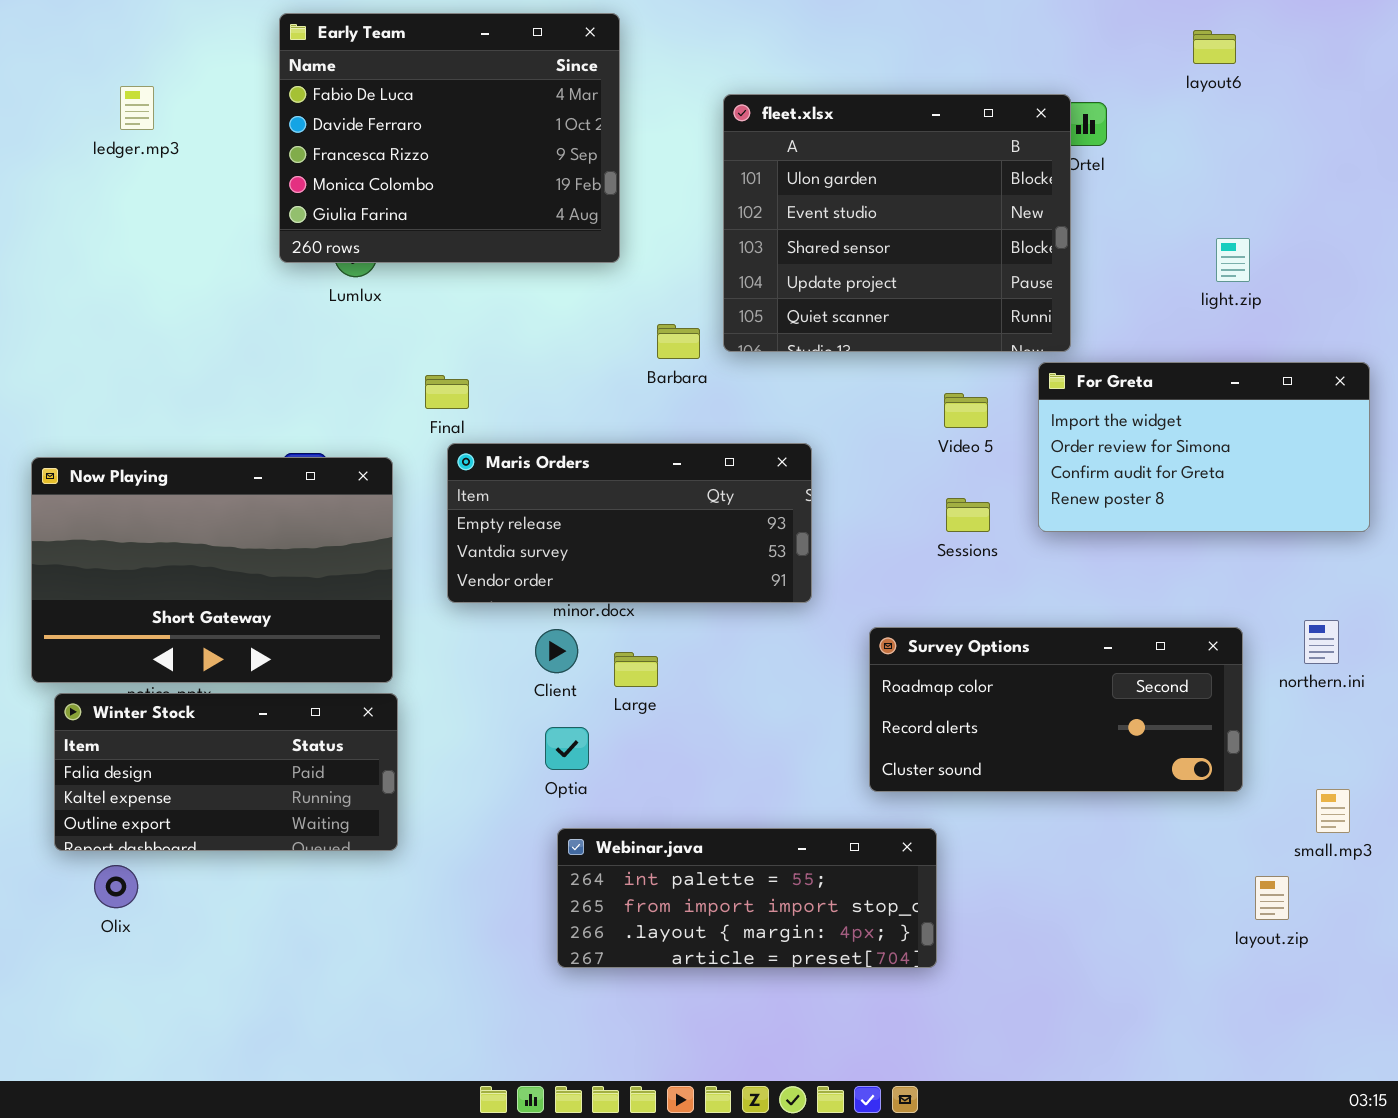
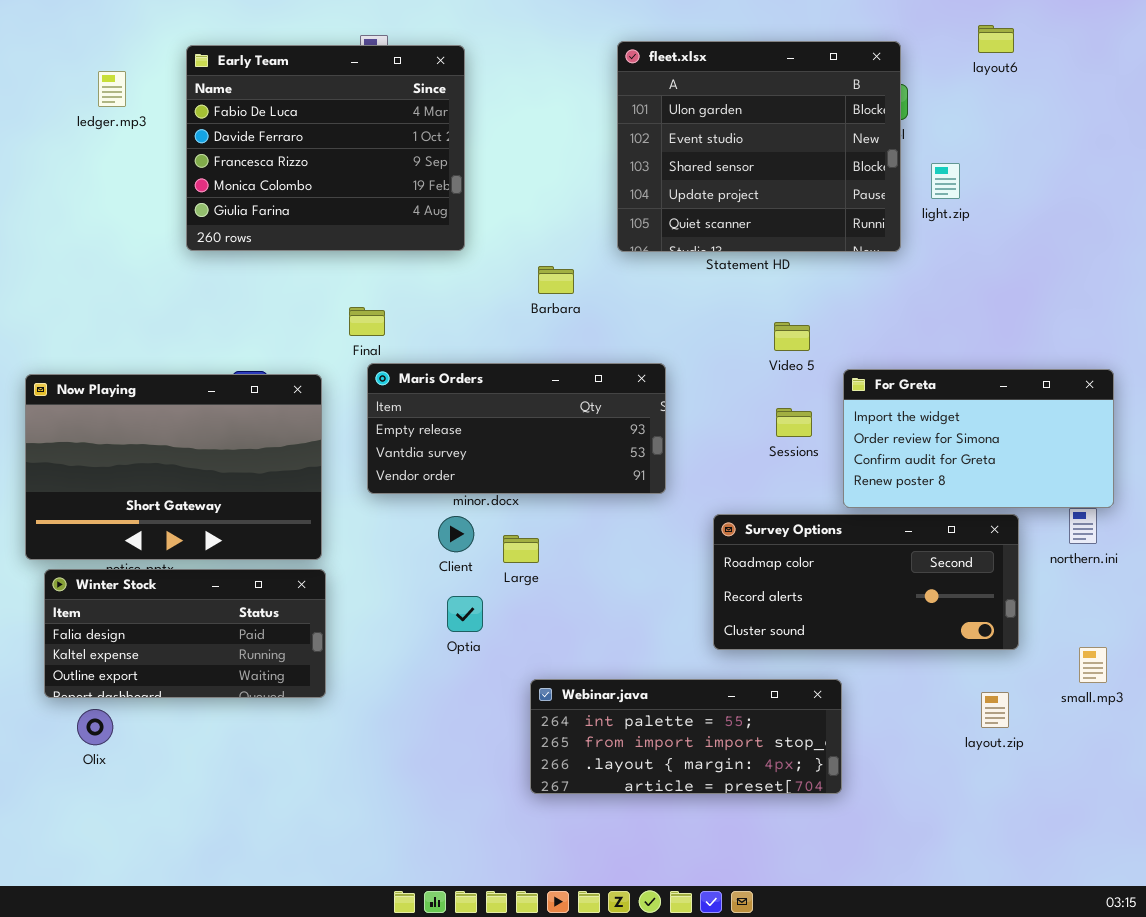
Early Team: [279,13,620,263] -> [186,45,465,251], moved
fleet.xlsx: [723,94,1071,352] -> [617,41,901,252], moved
light.zip: [1216,238,1250,282] -> [931,163,960,199], moved
For Greta: [1038,362,1370,532] -> [843,369,1114,508], moved
Webinar.java: [557,828,937,968] -> [530,679,842,794], moved
layout.zip: [1255,876,1289,920] -> [981,692,1009,728], moved

